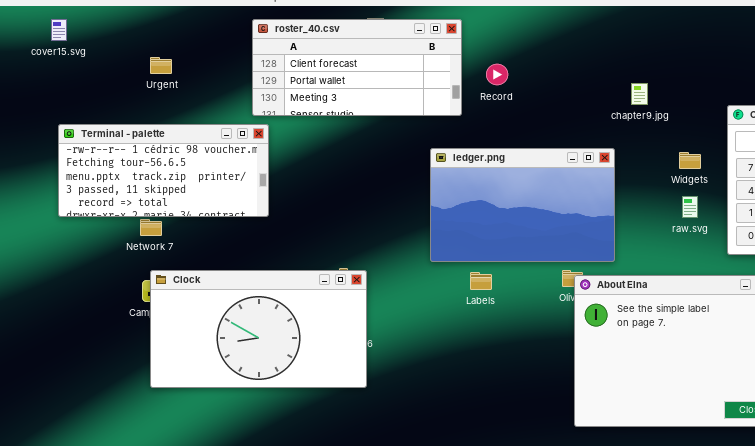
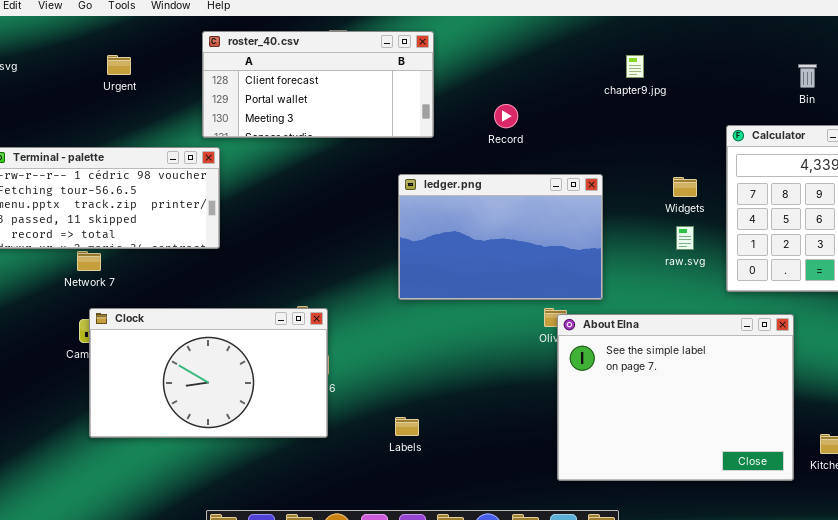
Urgent: [150,57,172,74] -> [107,55,131,75], moved
Record: [486,64,508,85] -> [494,104,518,128], moved
chapter9.jpg: [631,83,648,105] -> [626,55,644,78], moved
Labels: [470,272,492,290] -> [395,417,419,436], moved

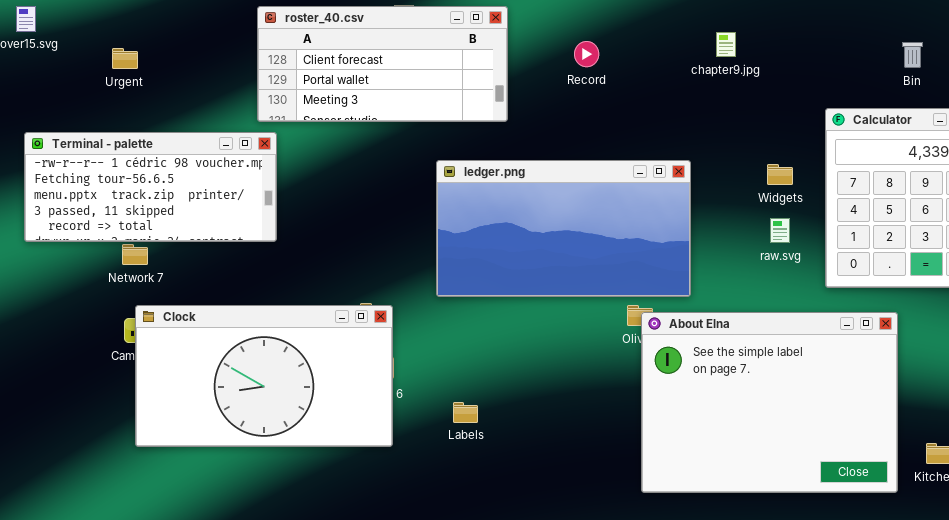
Urgent: [107,55,131,75] -> [112,48,138,69], moved
Record: [494,104,518,128] -> [574,41,599,67], moved
ledger.png: [398,174,603,300] -> [436,160,691,297], resized
Labels: [395,417,419,436] -> [453,402,478,423], moved

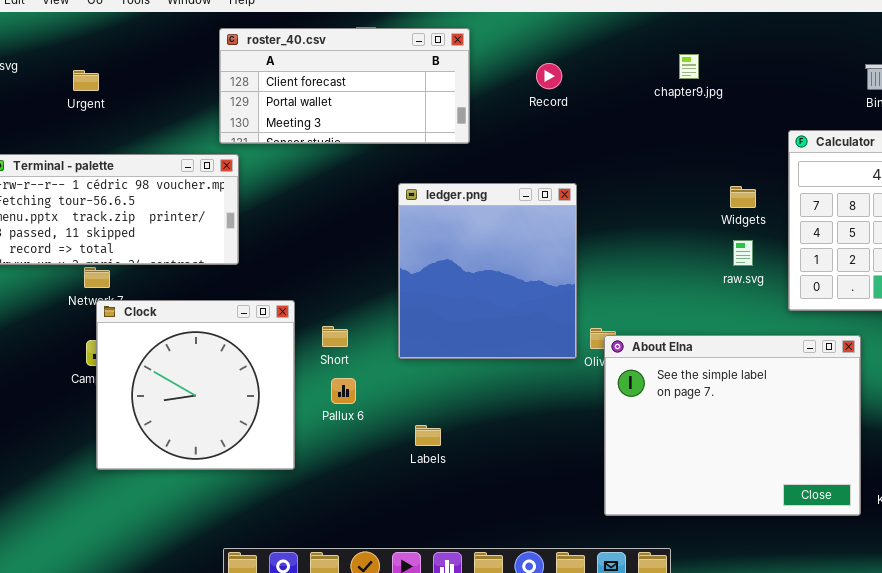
ledger.png: [436,160,691,297] -> [398,183,577,359], resized
Clock: [135,305,393,447] -> [96,300,295,470], resized

